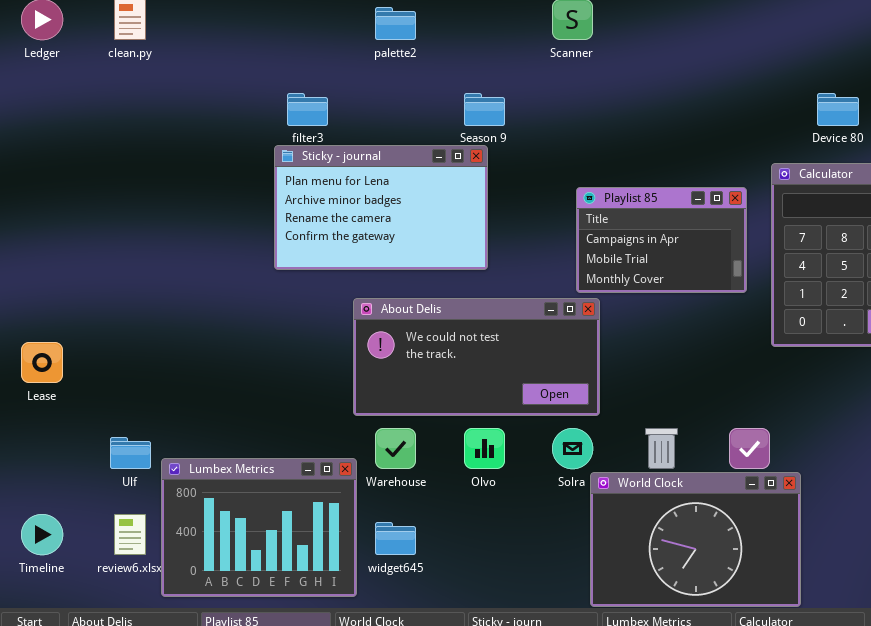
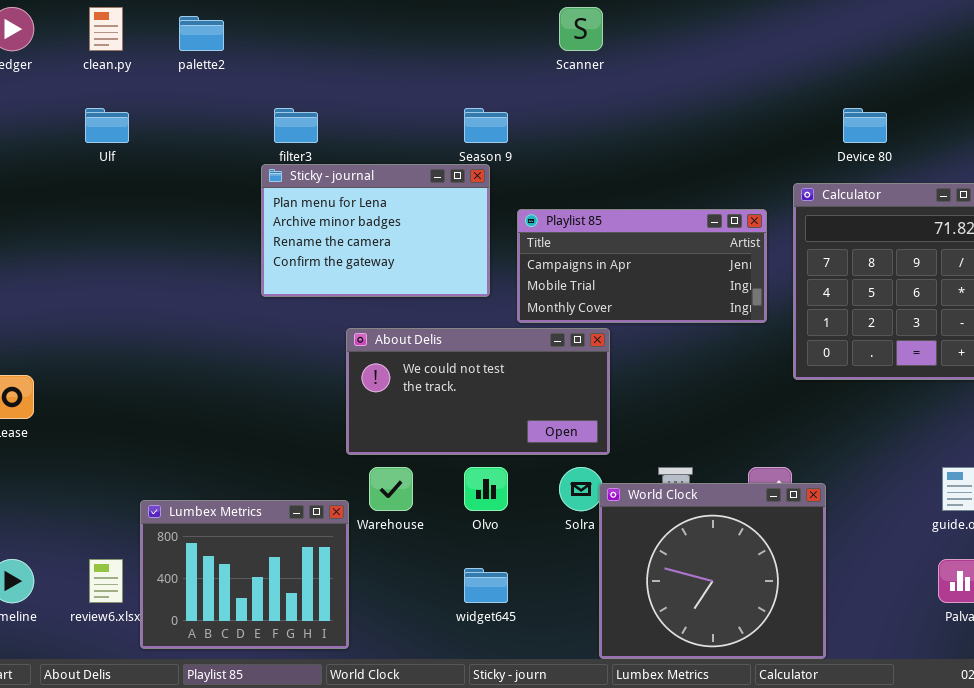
palette2: [375,7,416,40] -> [179,16,224,51], moved
Playlist 85: [576,187,747,293] -> [517,209,767,323], resized
Ulf: [110,437,151,469] -> [85,108,129,143], moved
World Clock: [590,472,801,607] -> [599,483,826,659], resized
widget645: [375,522,416,555] -> [464,568,508,603], moved

